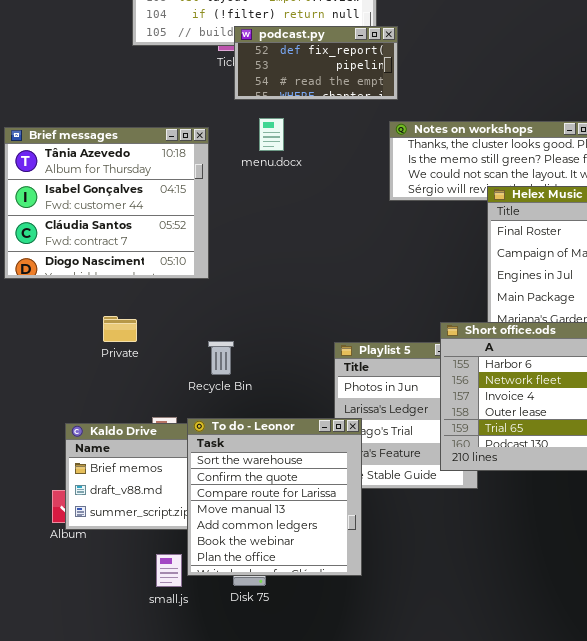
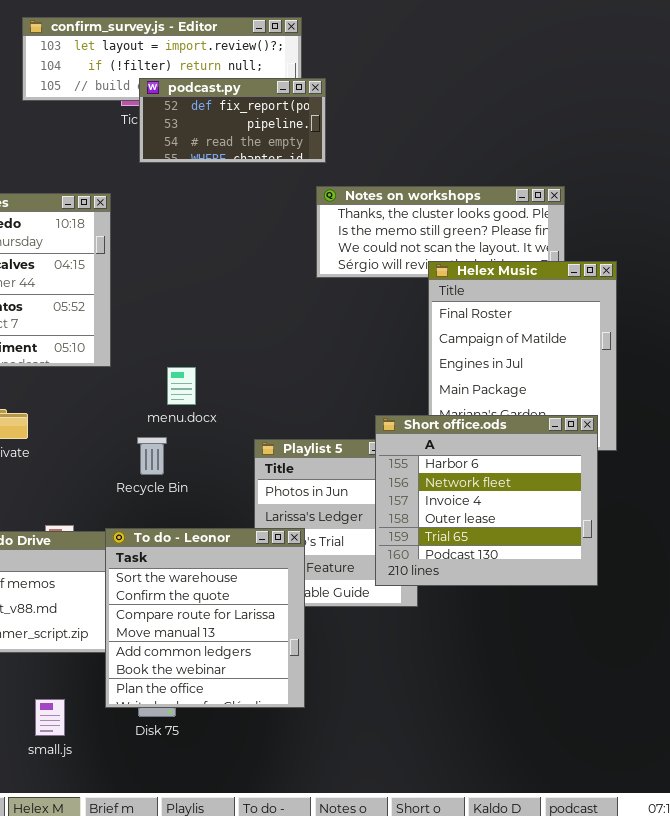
menu.docx: [259,118,284,151] -> [167,367,196,405], moved
Recycle Bin: [208,341,234,375] -> [137,437,167,475], moved
To do - Leonor: [187,418,362,576] -> [105,528,305,708], moved
small.js: [156,554,182,587] -> [35,699,65,736], moved

